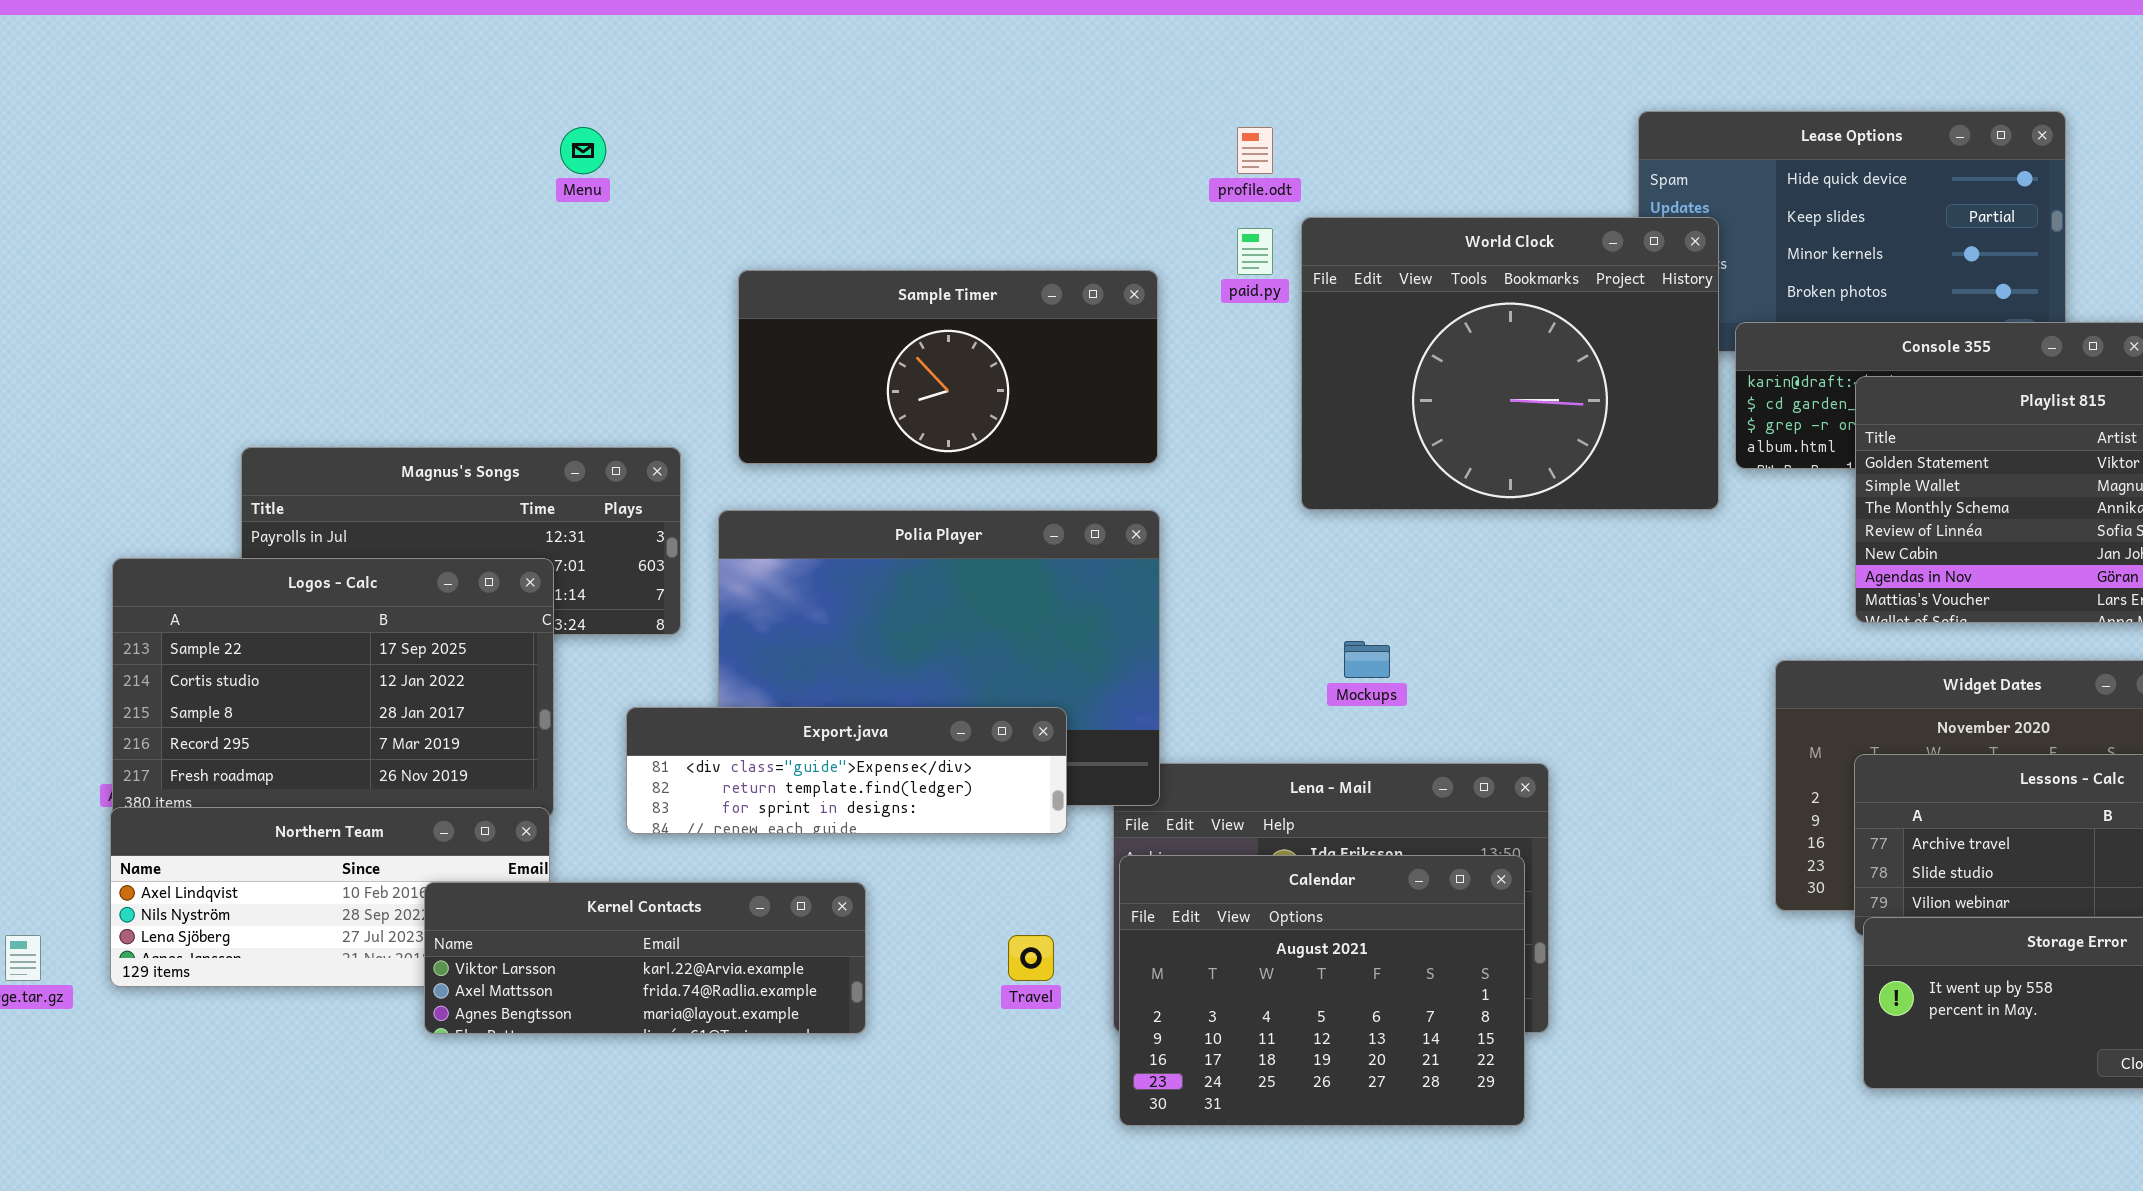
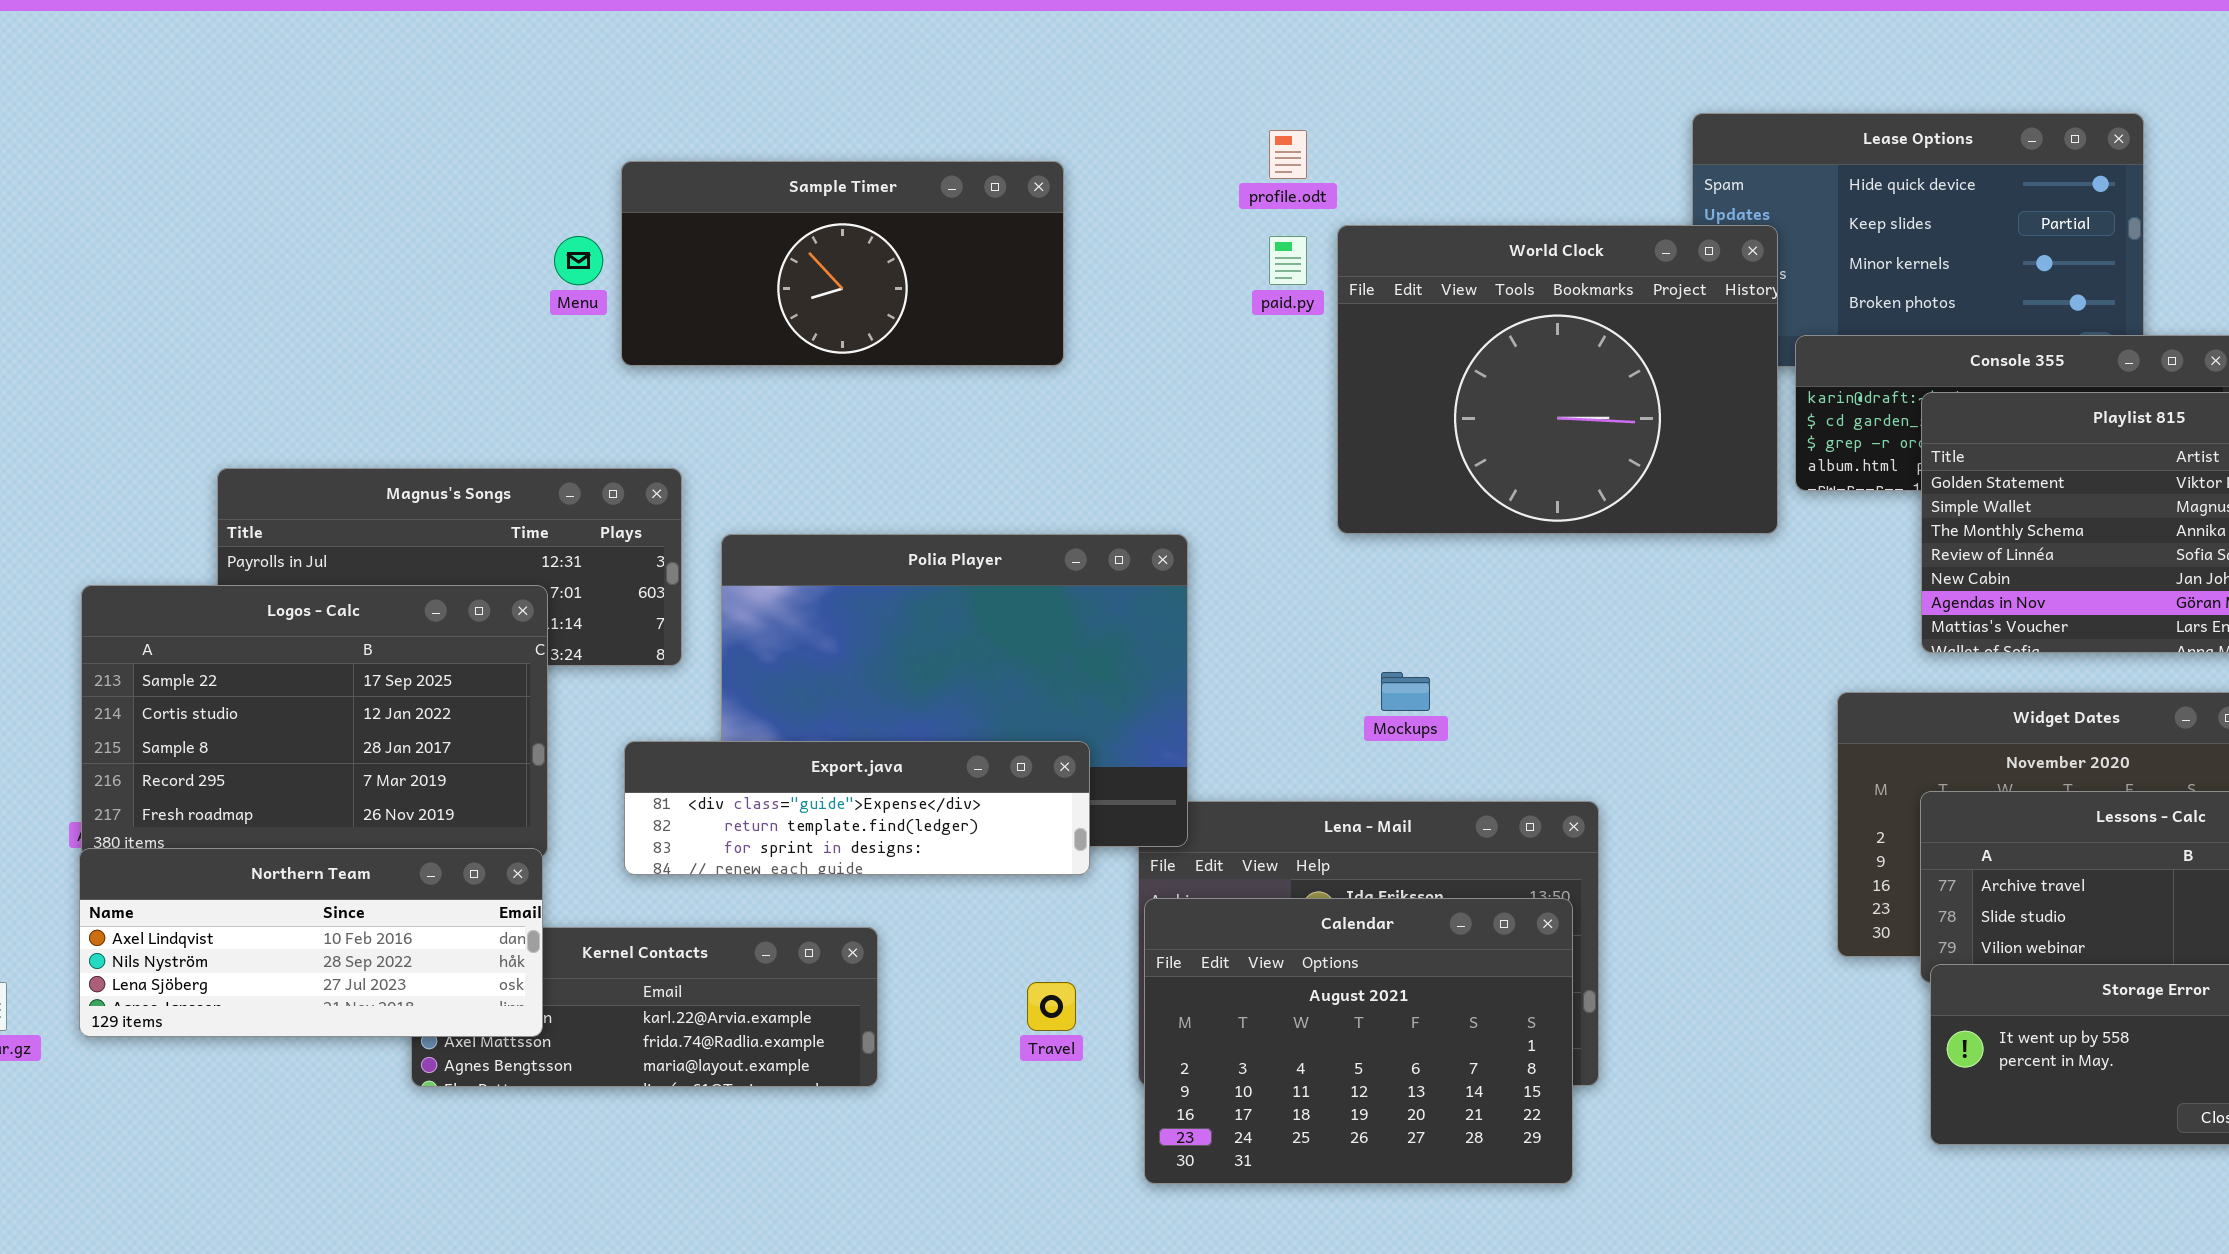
Menu: [560,127,606,174] -> [554,236,603,285], moved
Sample Timer: [738,270,1158,464] -> [621,161,1064,366], moved
Northern Team: [110,807,550,987] -> [79,848,543,1037], raised

